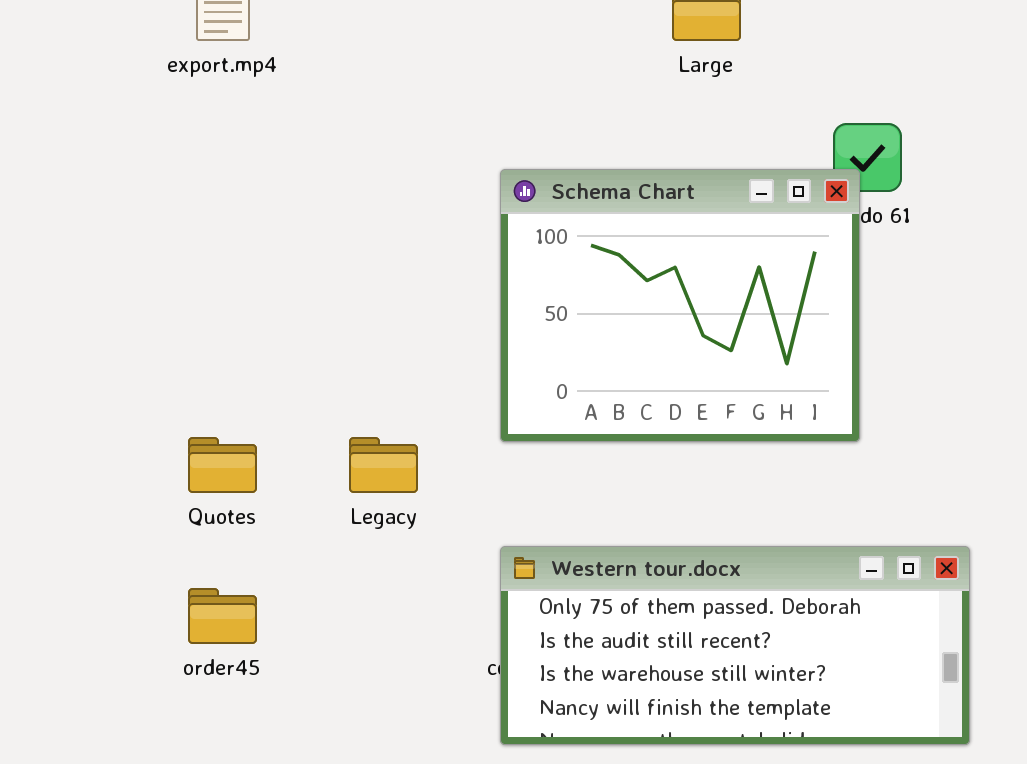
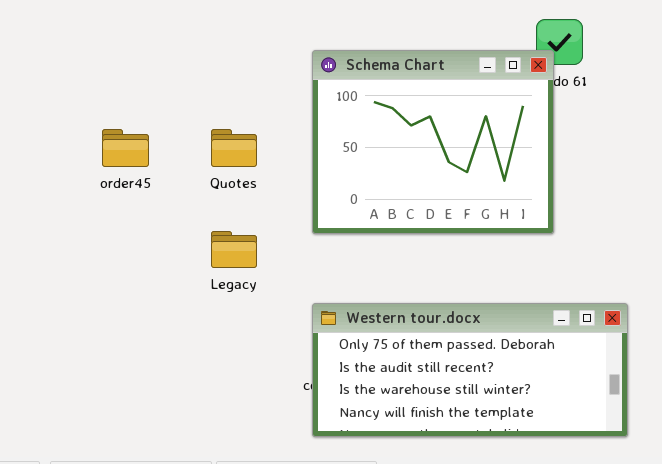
Quotes: [188,437,257,493] -> [211,129,257,167], moved
order45: [188,588,257,644] -> [102,129,149,167], moved

